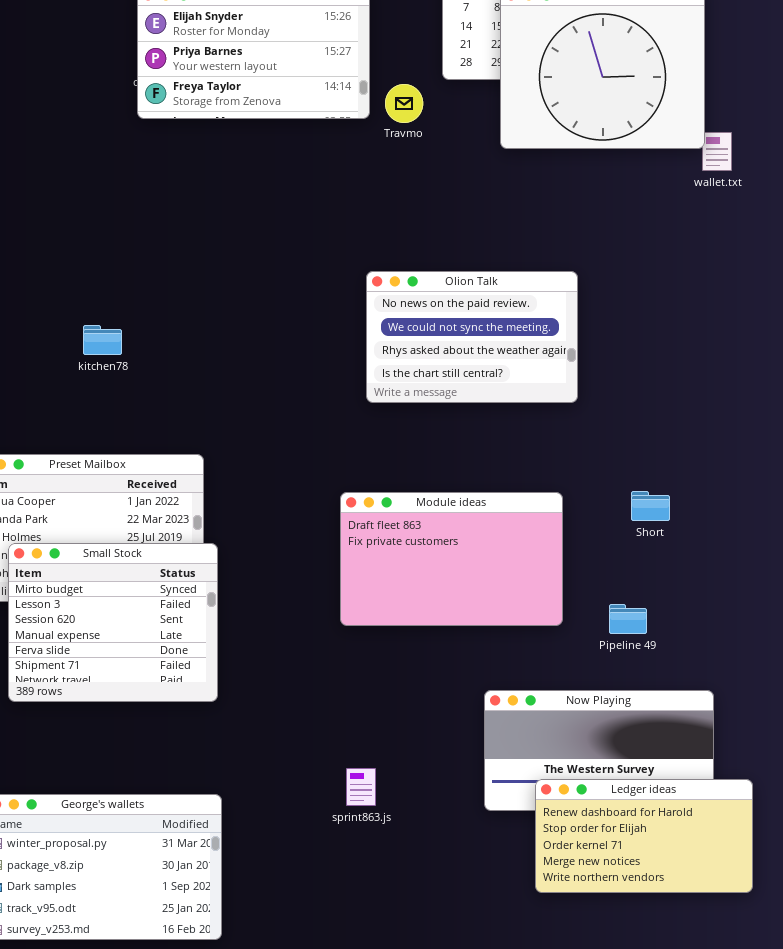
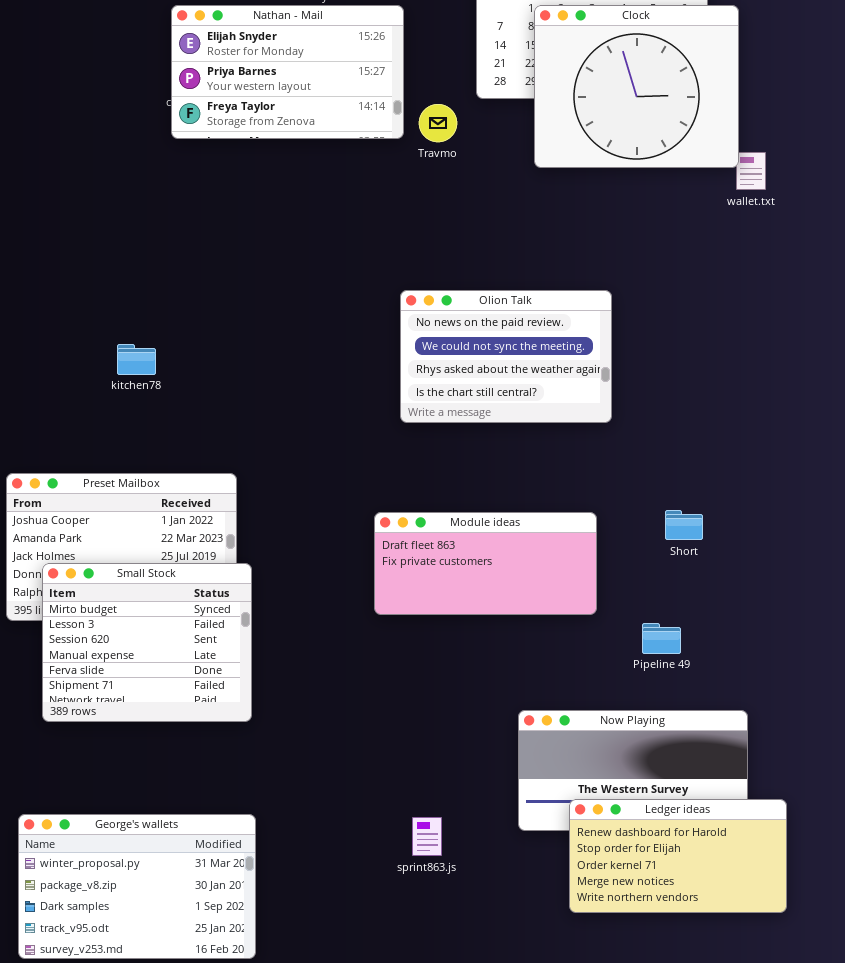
Module ideas: [340,492,563,626] -> [374,512,597,615], resized
sprint863.js: [346,768,376,806] -> [412,817,442,856], moved

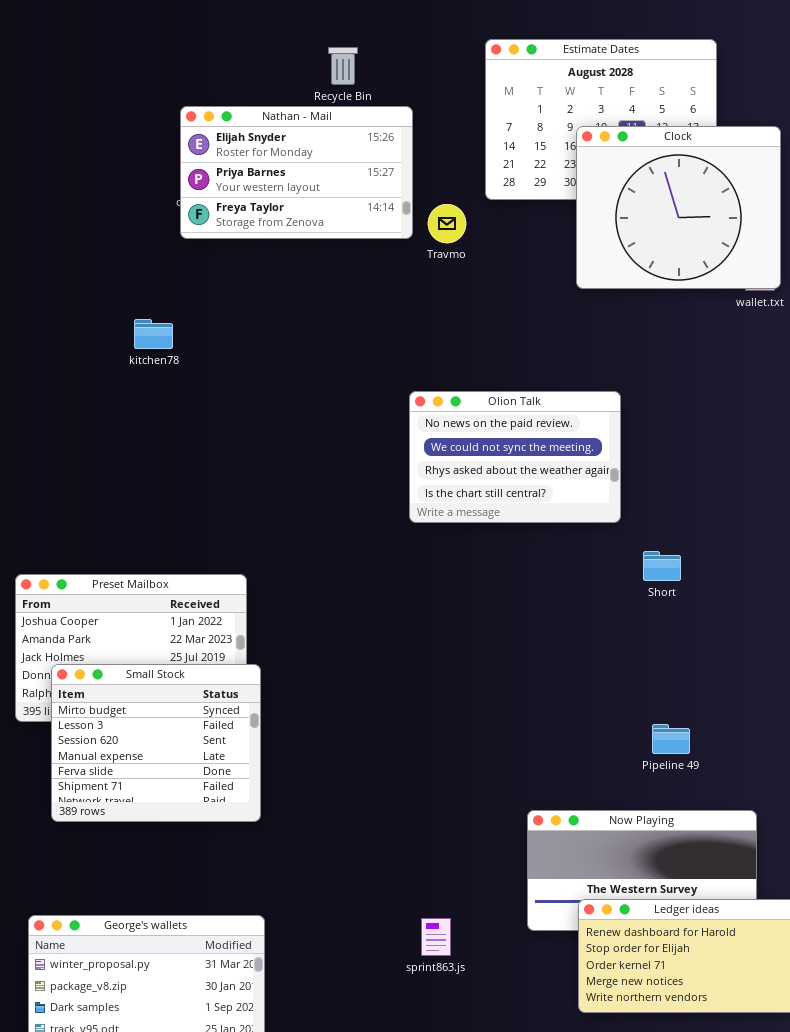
Clock: [534,5,739,168] -> [576,126,781,289], moved
kitchen78: [117,344,156,375] -> [134,319,173,349], moved
Short: [665,510,703,540] -> [643,551,681,581], moved
Module ideas: [374,512,597,615] -> none, closed

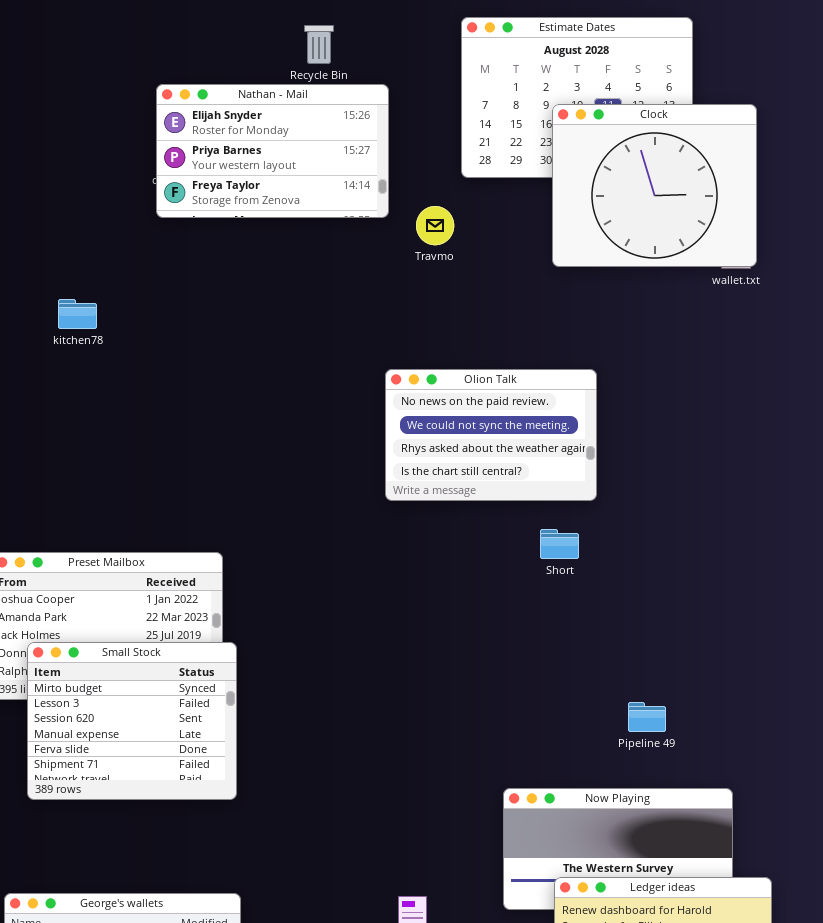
Travmo: [428,204,466,243] -> [416,206,454,245], moved
kitchen78: [134,319,173,349] -> [58,299,97,329], moved
Short: [643,551,681,581] -> [540,529,579,559], moved

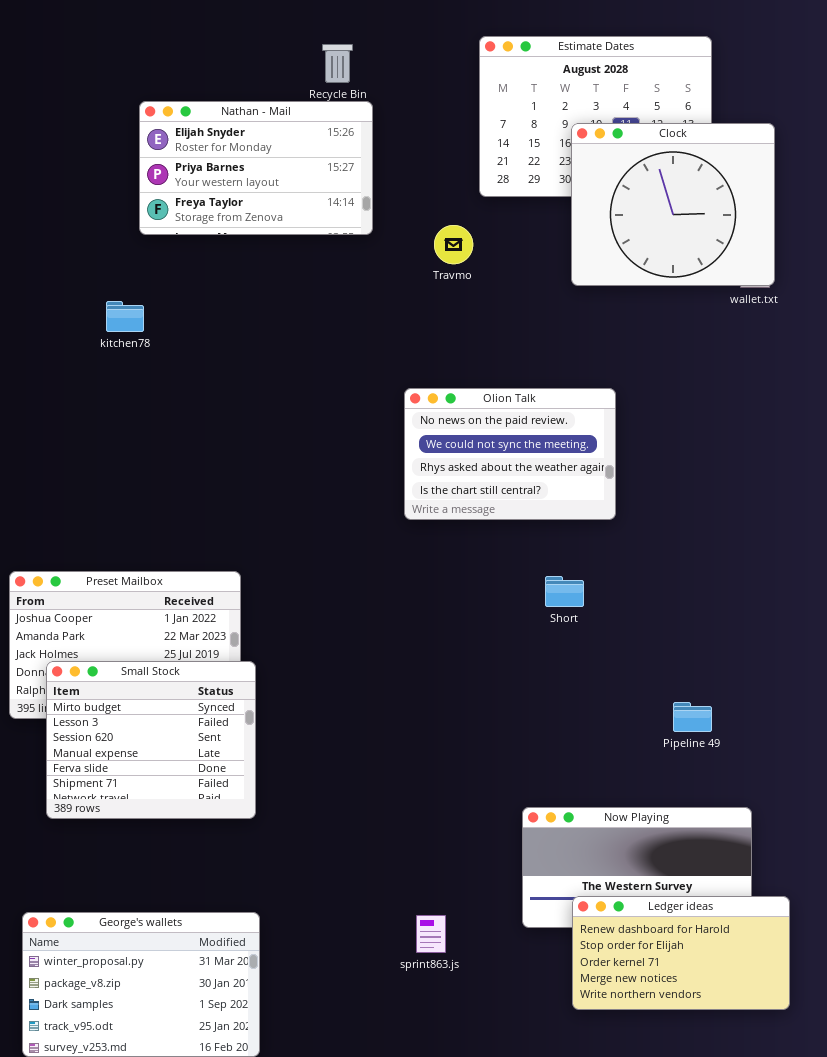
Nathan - Mail: [156,84,389,218] -> [139,101,373,235], moved
kitchen78: [58,299,97,329] -> [106,301,144,332], moved
Short: [540,529,579,559] -> [545,576,584,607], moved
Pipeline 49: [628,702,666,732] -> [673,702,712,732], moved

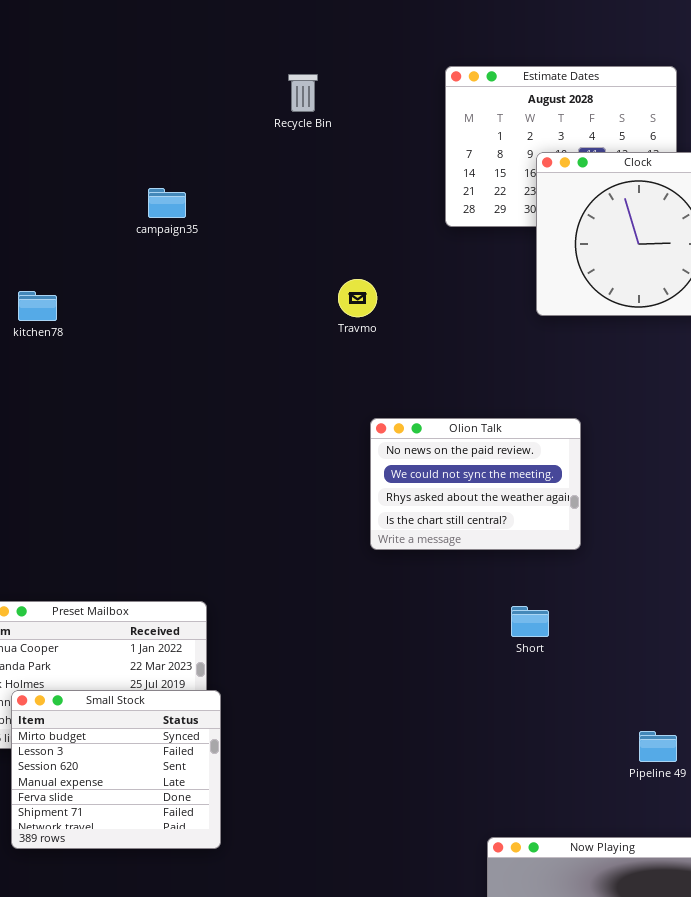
Nathan - Mail: [139,101,373,235] -> none, closed
Travmo: [434,225,473,264] -> [338,279,377,317], moved
kitchen78: [106,301,144,332] -> [18,291,57,321], moved

